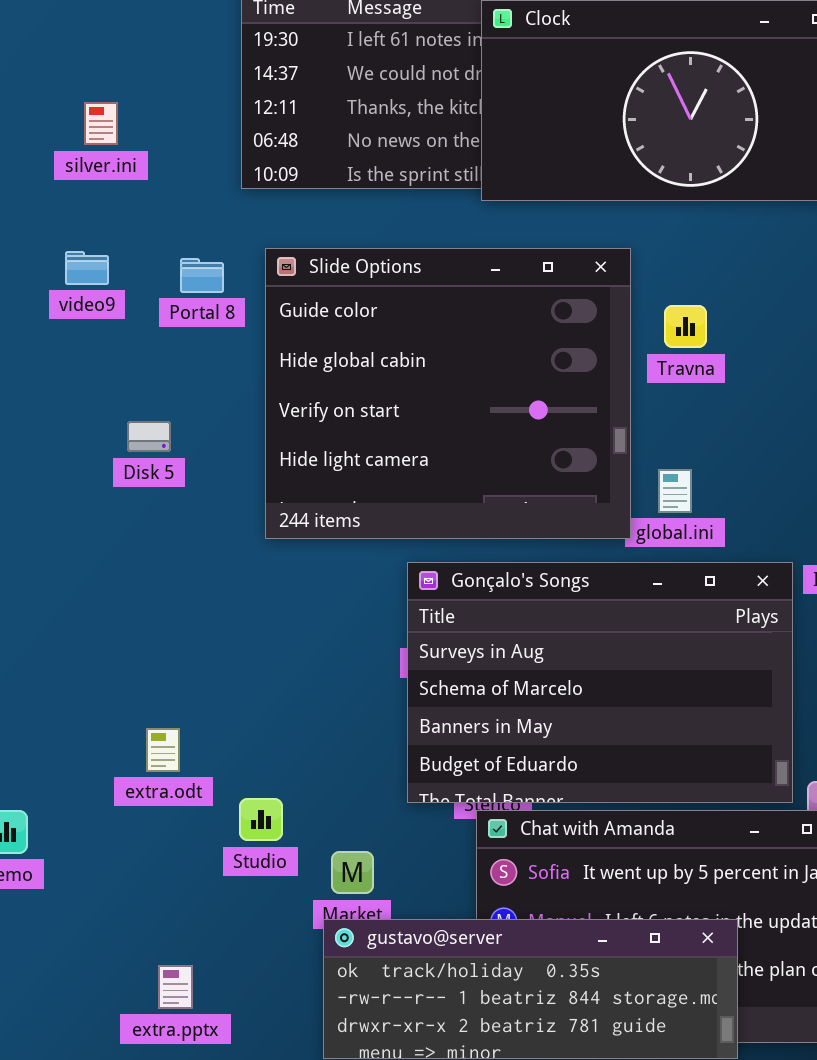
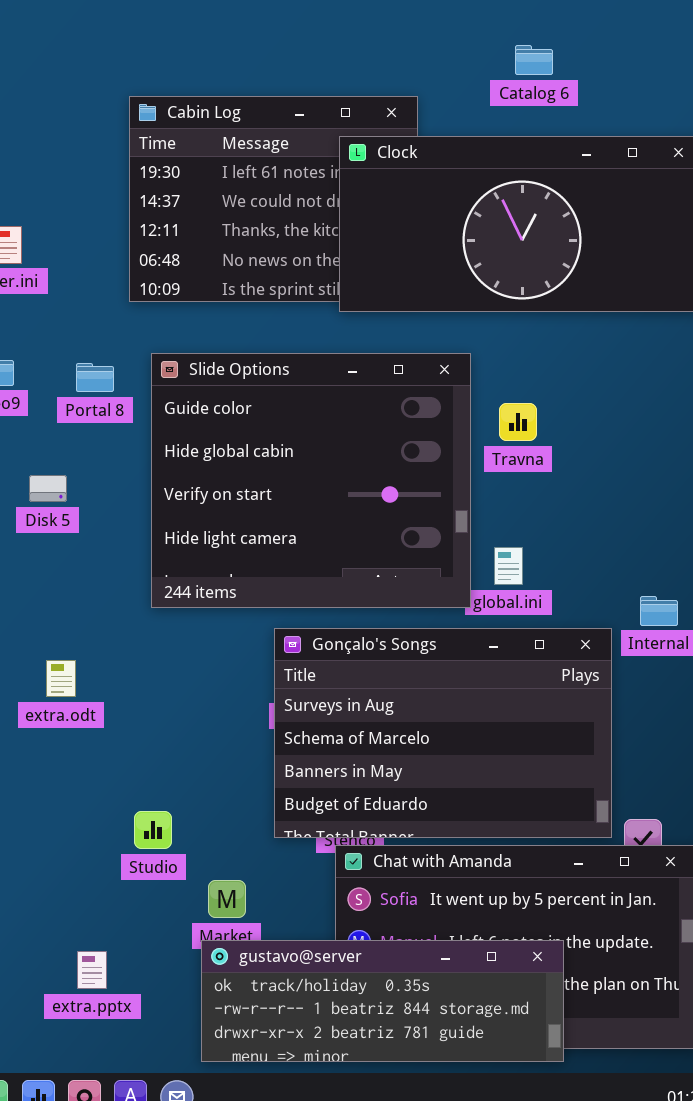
Disk 5: [127,421,171,452] -> [29,475,67,502], moved
extra.odt: [146,728,180,772] -> [46,660,76,697], moved
Studio: [239,798,283,841] -> [134,811,172,849], moved
extra.pptx: [158,965,193,1009] -> [77,951,107,989], moved

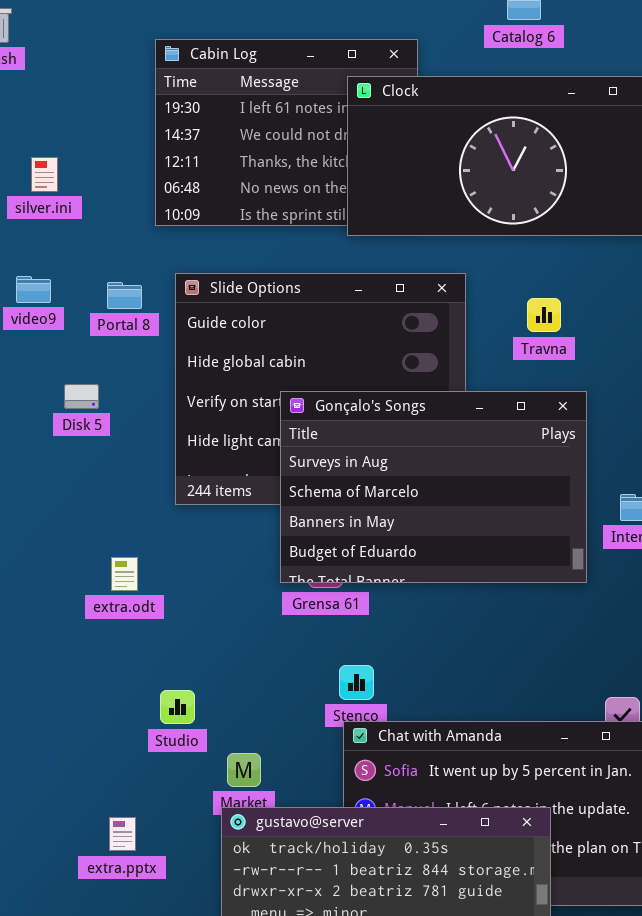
Travna: [499,403,537,441] -> [527,298,561,332], moved
Gonçalo's Songs: [274,628,612,838] -> [280,391,587,583], moved
extra.odt: [46,660,76,697] -> [111,557,138,591], moved

